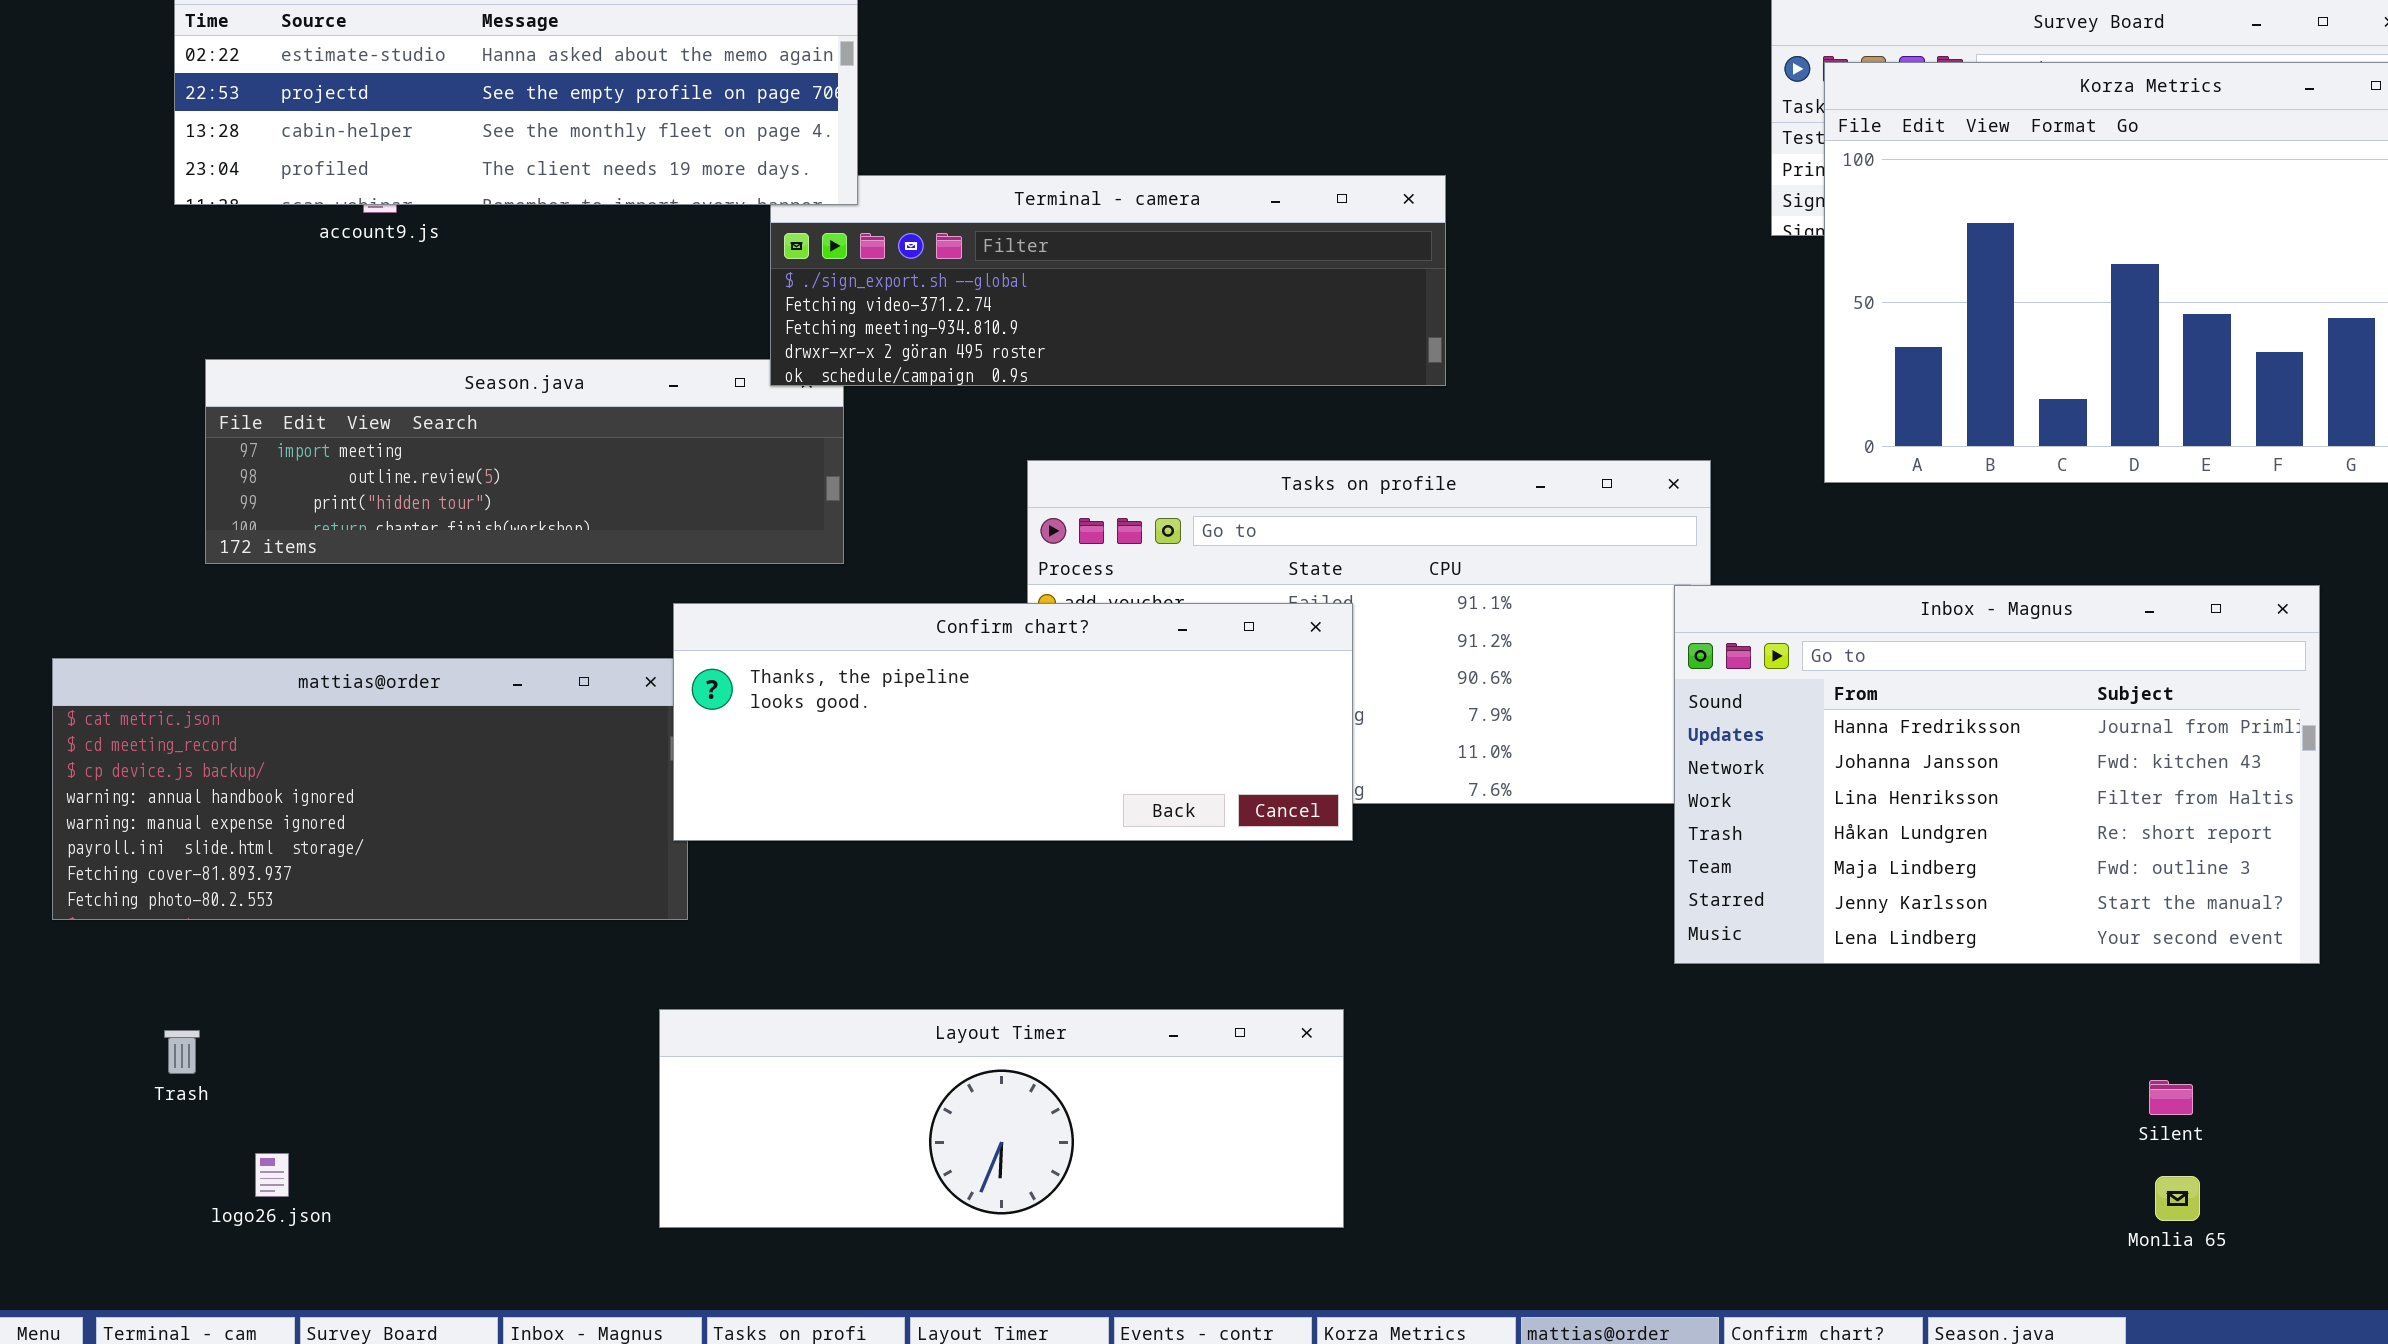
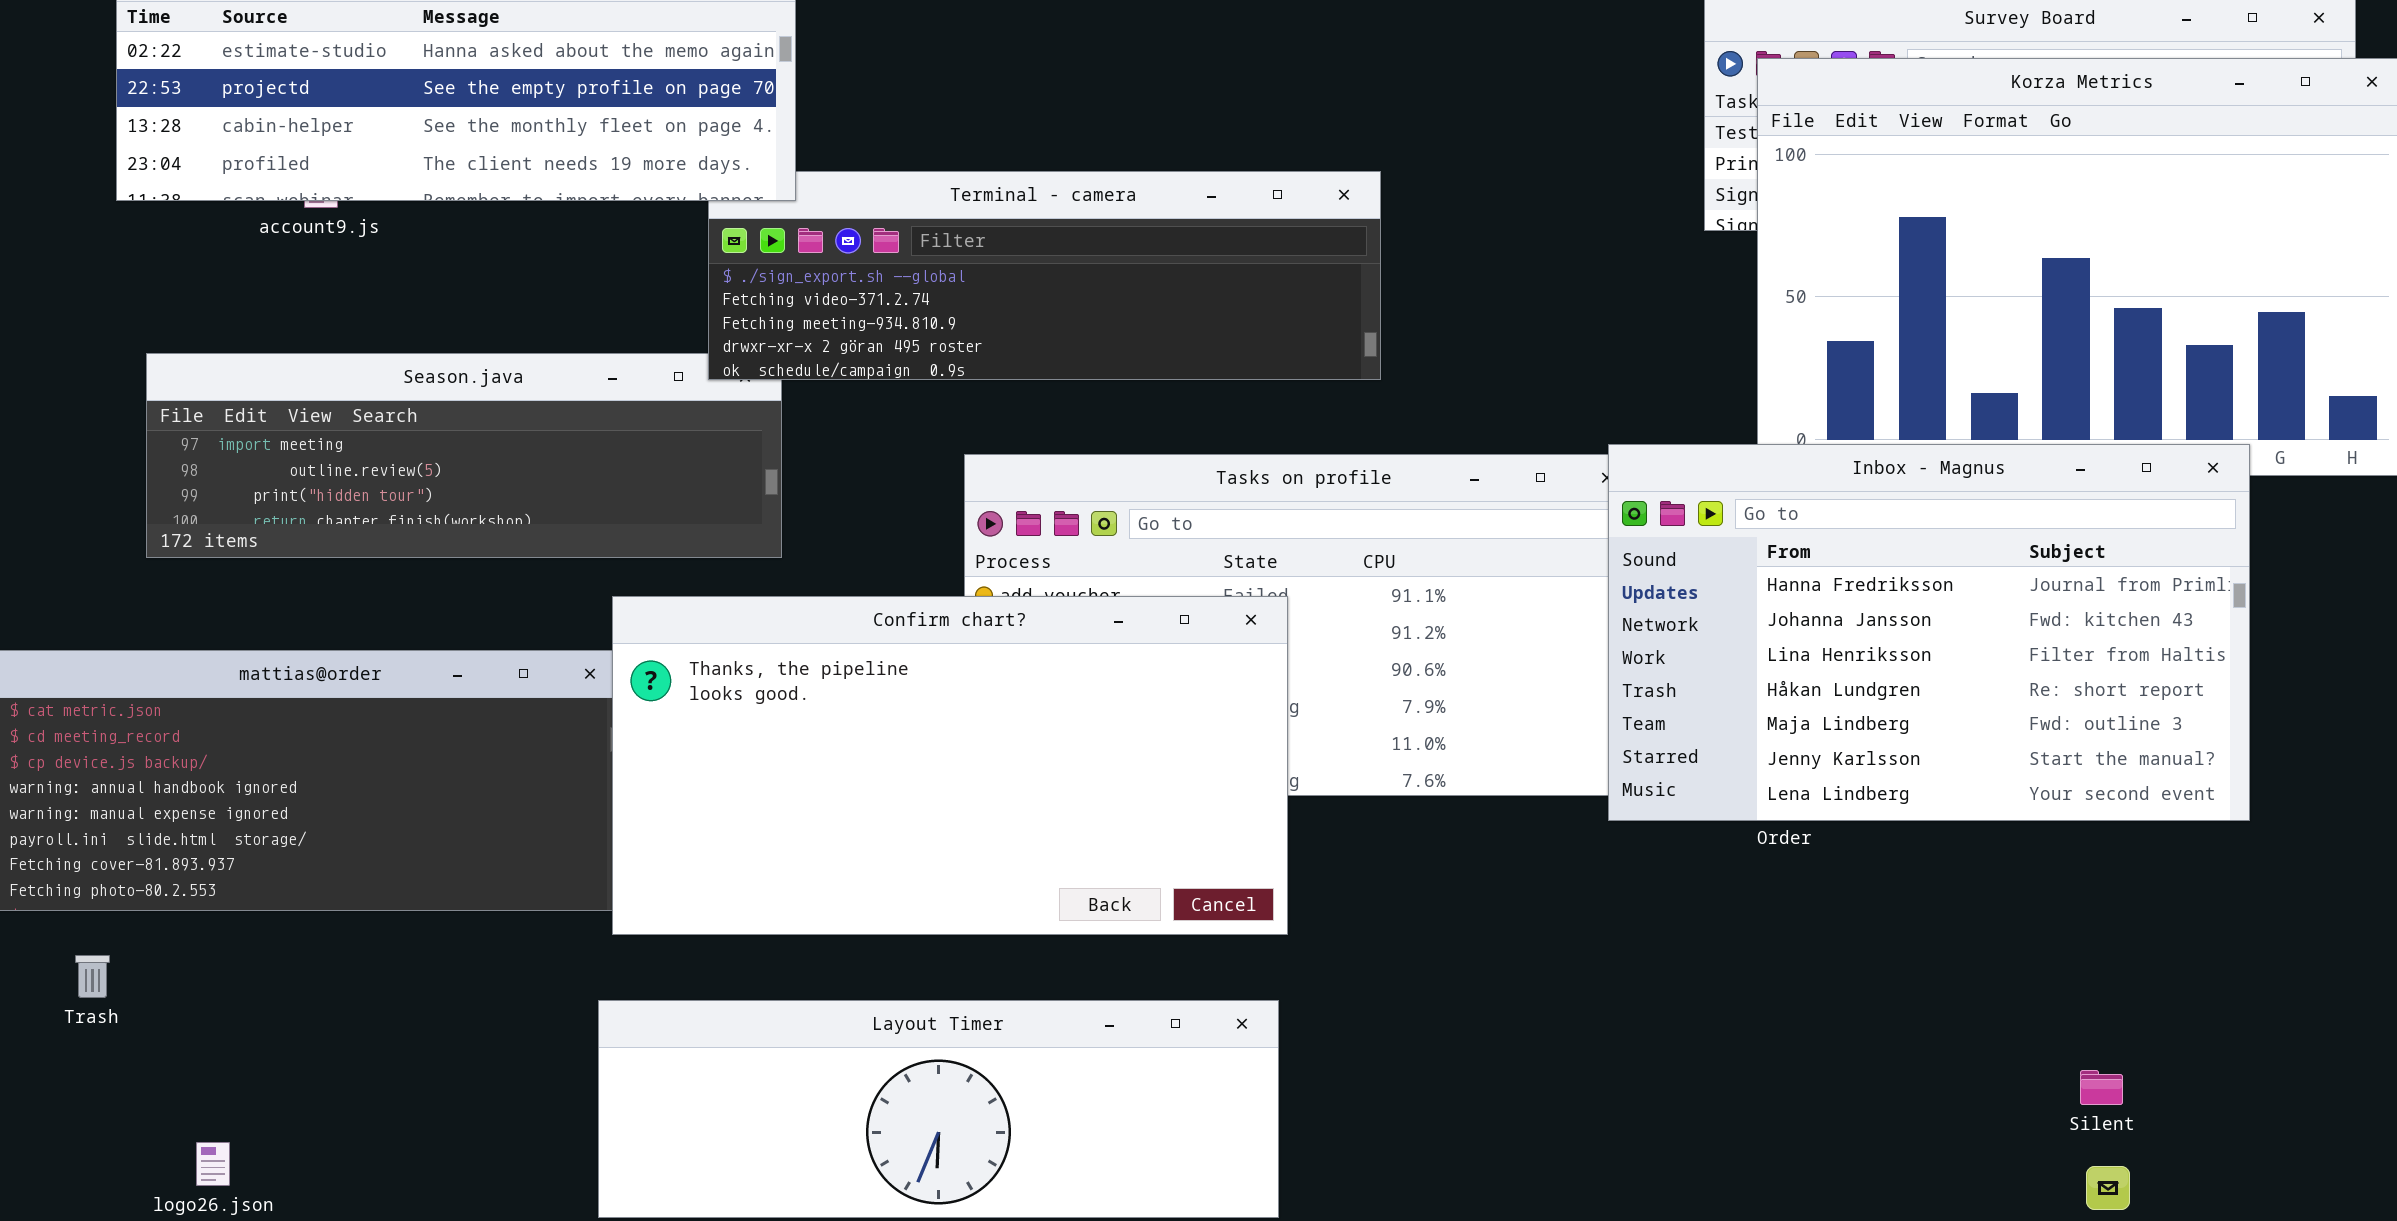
Inbox - Magnus: [1674,585,2320,964] -> [1608,444,2250,821], moved
Confirm chart?: [673,603,1353,841] -> [612,596,1288,935], resized
Trash: [164,1030,200,1074] -> [75,955,110,998], moved

